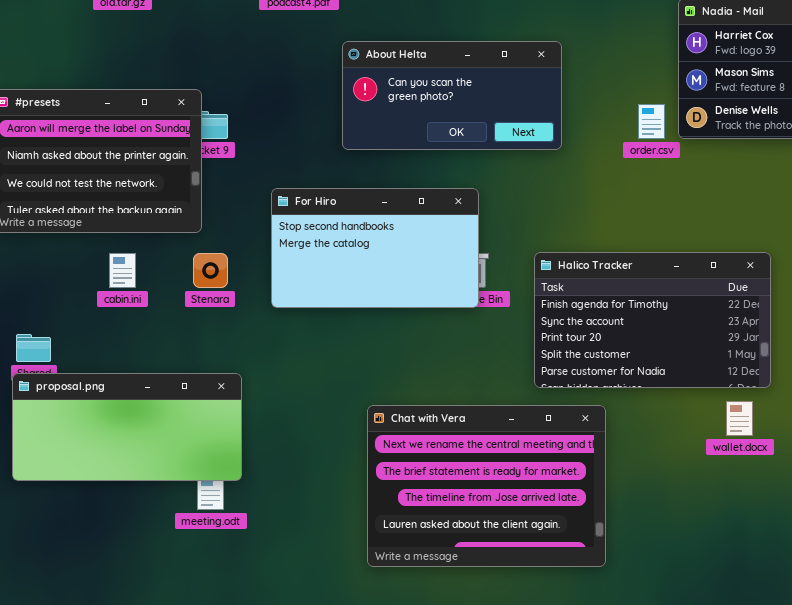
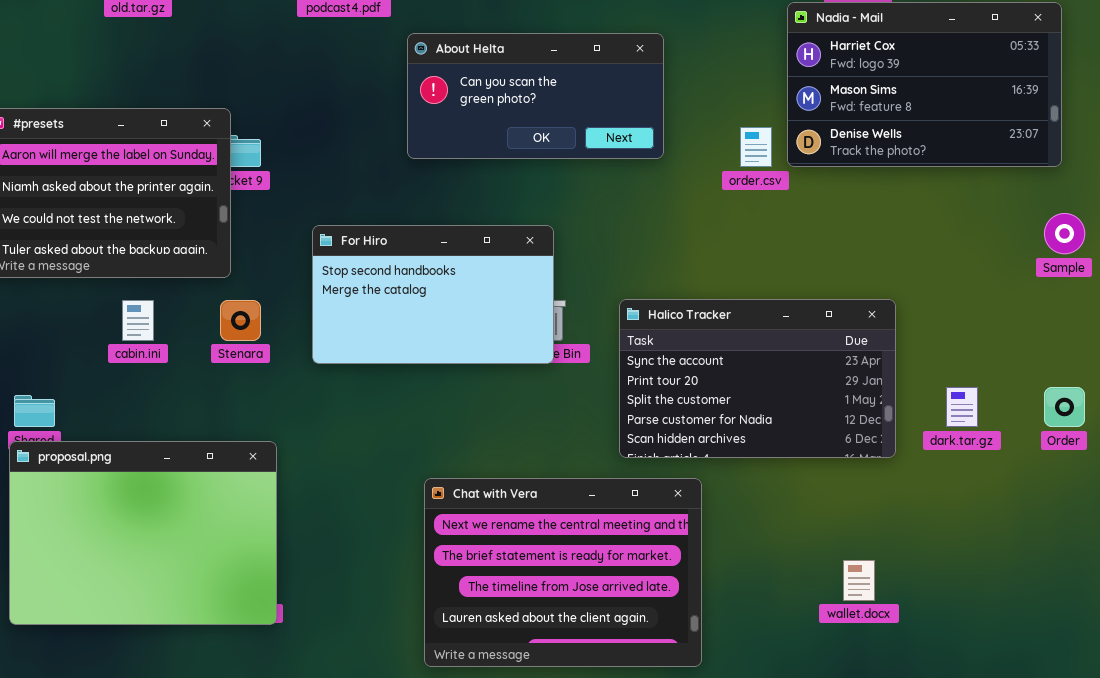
About Helta: [342,41,562,150] -> [407,33,664,159], moved
Halico Tracker: [534,252,771,388] -> [619,299,896,458], scrolled down 1 row
proposal.png: [12,373,242,481] -> [9,441,277,625], resized
wallet.docx: [726,401,753,436] -> [843,560,875,601], moved

